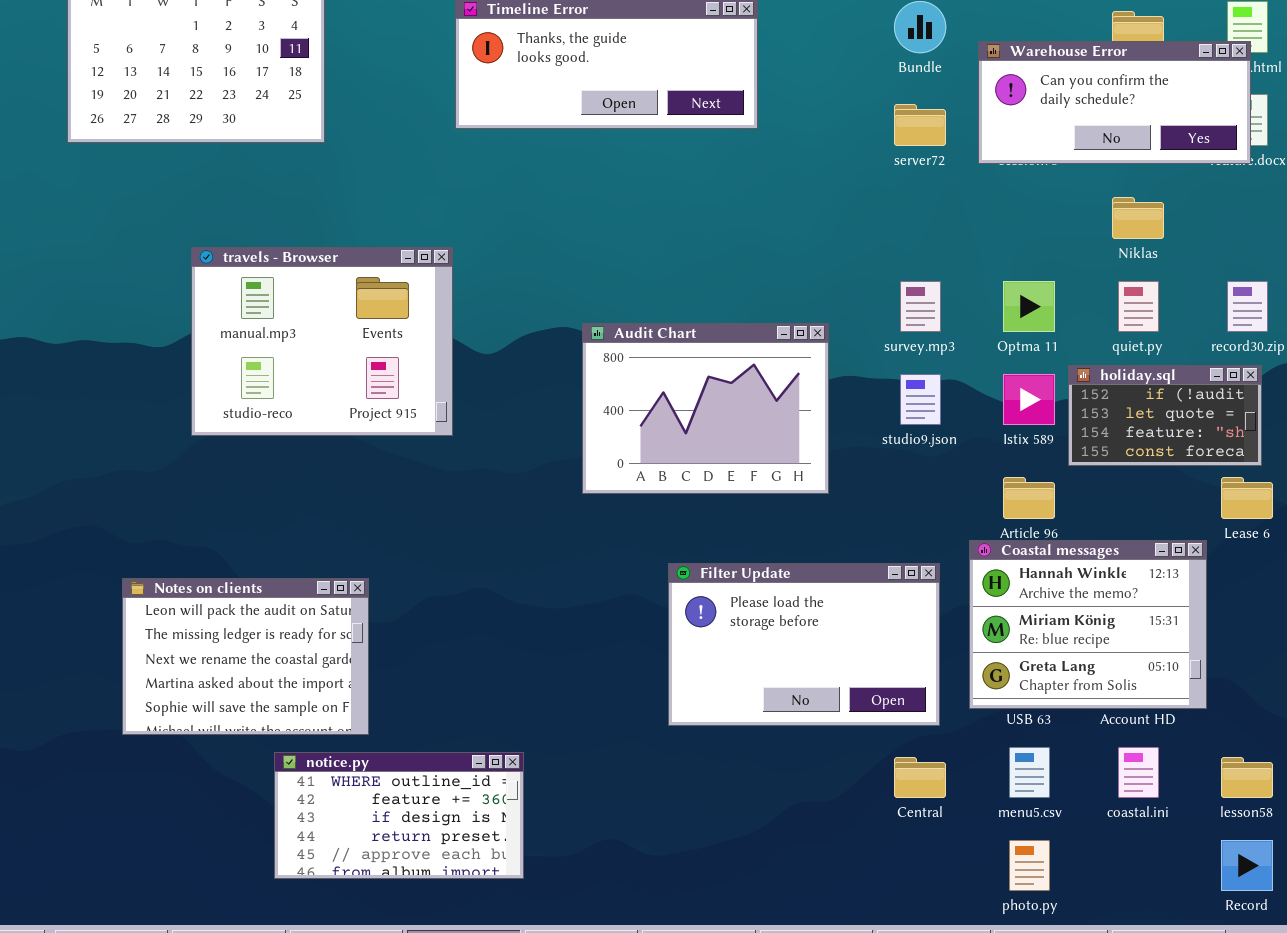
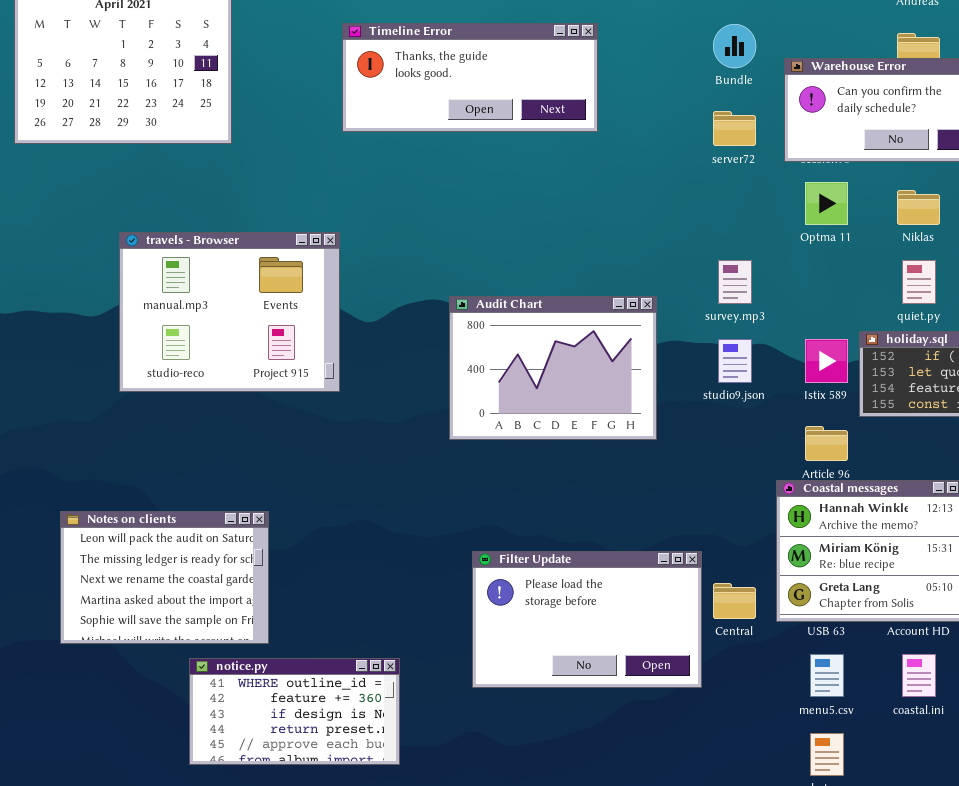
Optma 11: [1003,281,1055,332] -> [805,182,848,225], moved
Filter Update: [668,563,940,726] -> [472,551,702,688], moved
Central: [894,757,946,798] -> [713,583,756,619], moved

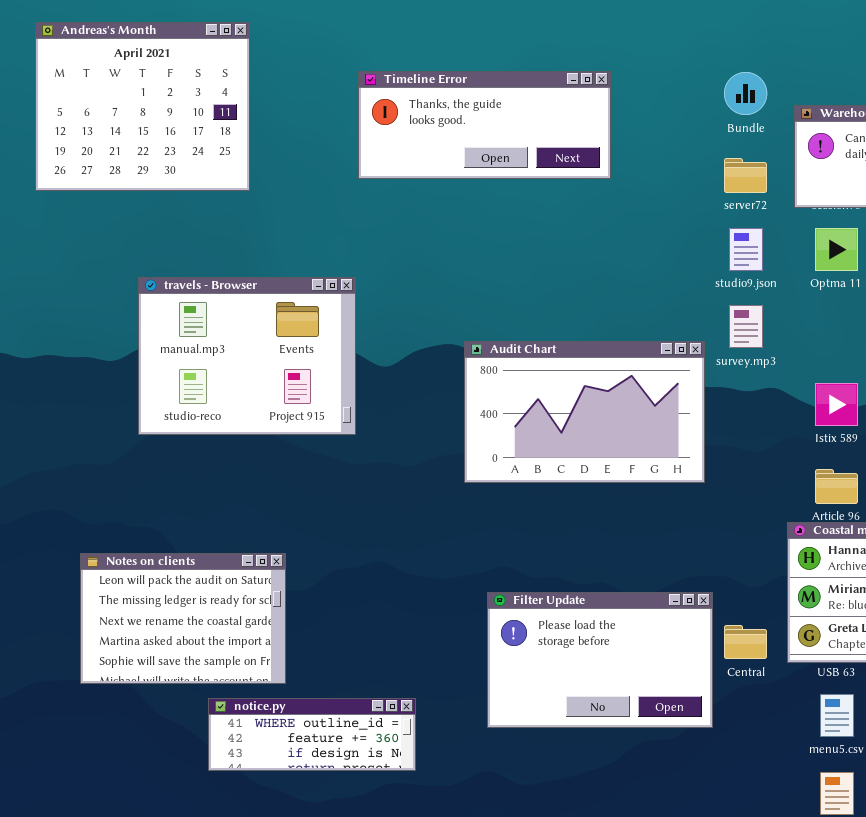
Audit Chart: [449,296,657,440] -> [464,341,705,483], resized
studio9.json: [718,339,752,383] -> [729,228,763,271], moved
notice.py: [189,658,400,765] -> [208,698,416,771], resized

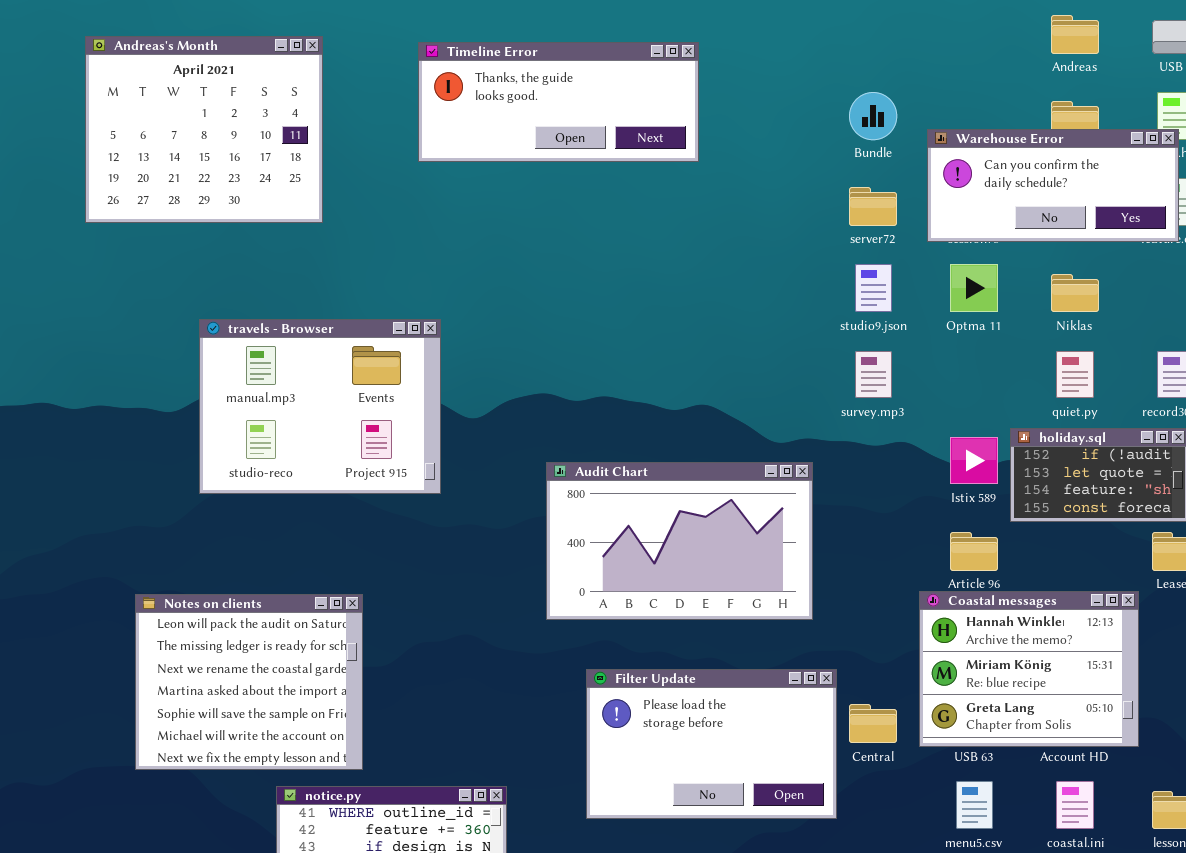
Timeline Error: [358,71,611,179] -> [418,42,699,162], moved
Audit Chart: [464,341,705,483] -> [546,462,813,620], moved
Notes on clients: [80,553,286,684] -> [135,594,363,770], resized

